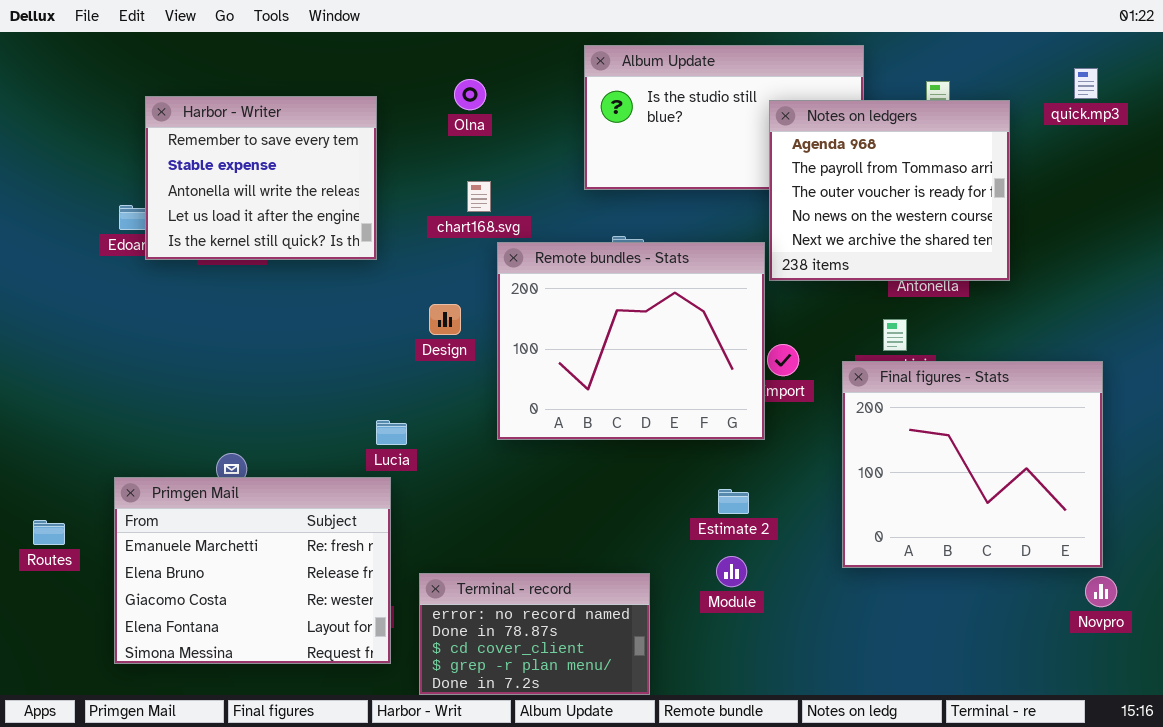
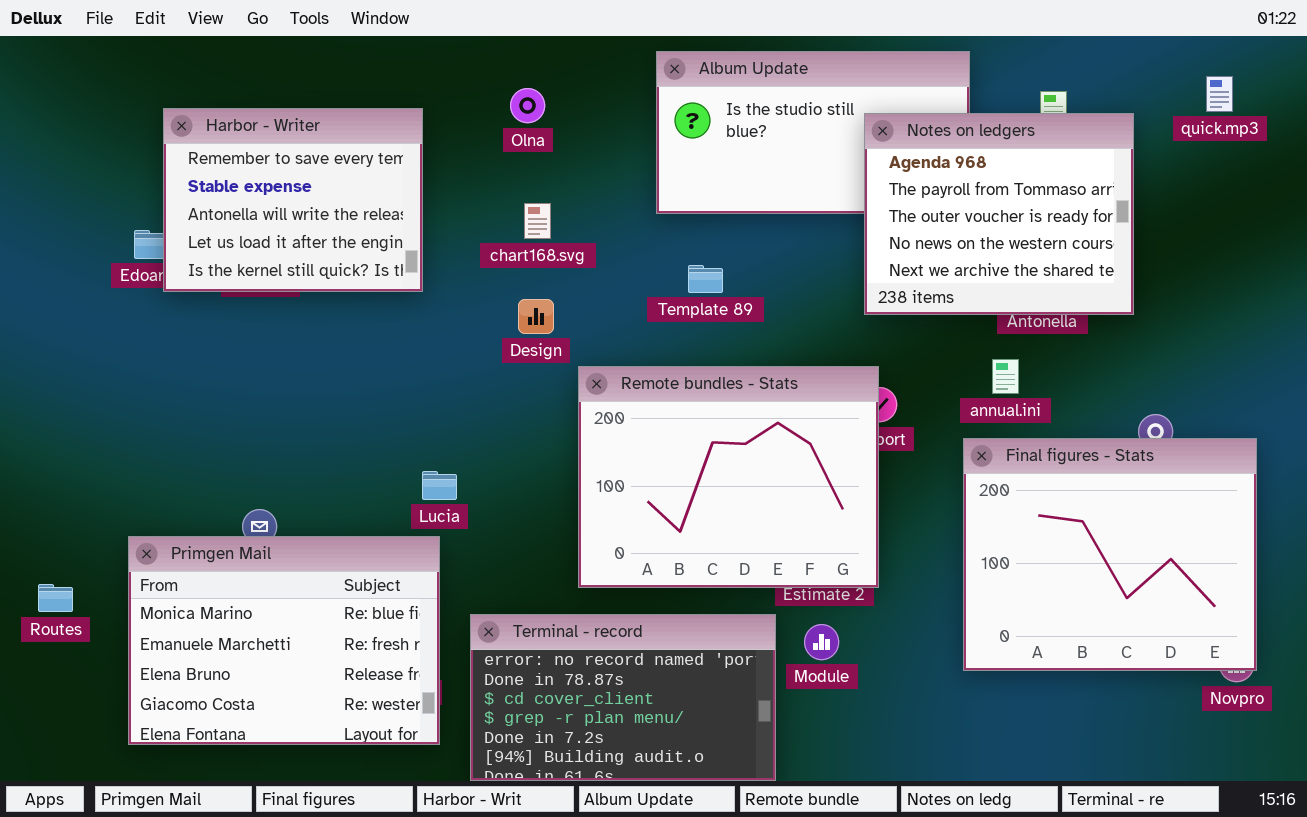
Remote bundles - Stats: [497,242,765,440] -> [578,366,879,588], moved
Design: [429,304,461,335] -> [518,299,554,334], moved
Final figures - Stats: [842,361,1103,568] -> [963,438,1257,671], moved
Primgen Mail: [114,477,391,664] -> [128,536,440,745], scrolled up 1 row
Terminal - record: [419,573,650,695] -> [470,614,776,781], resized

